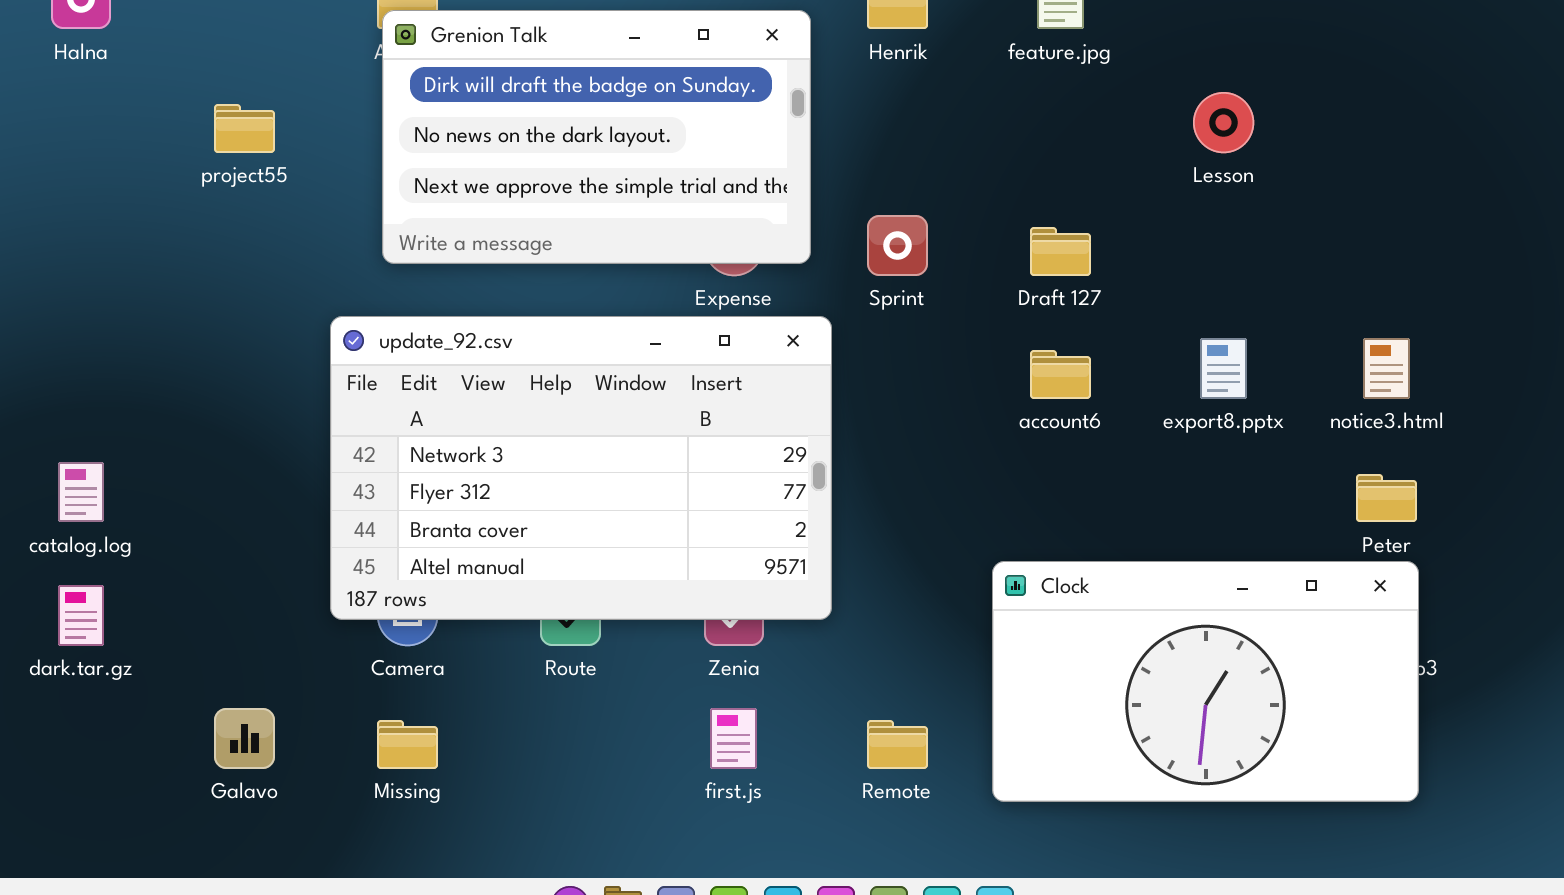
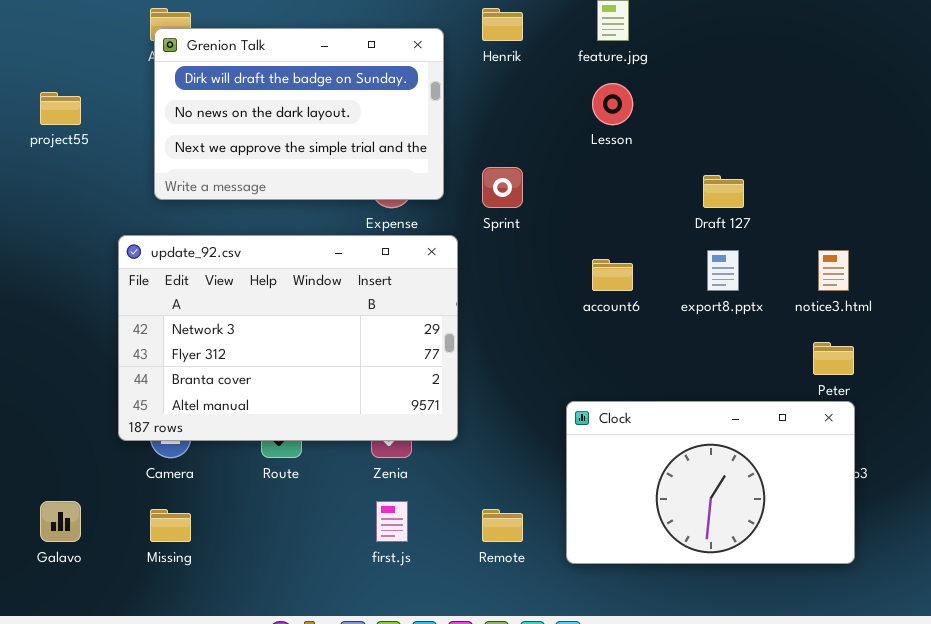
Lesson: [1193,92,1254,153] -> [592,83,633,125], moved
Draft 127: [1030,227,1091,276] -> [703,175,744,208], moved

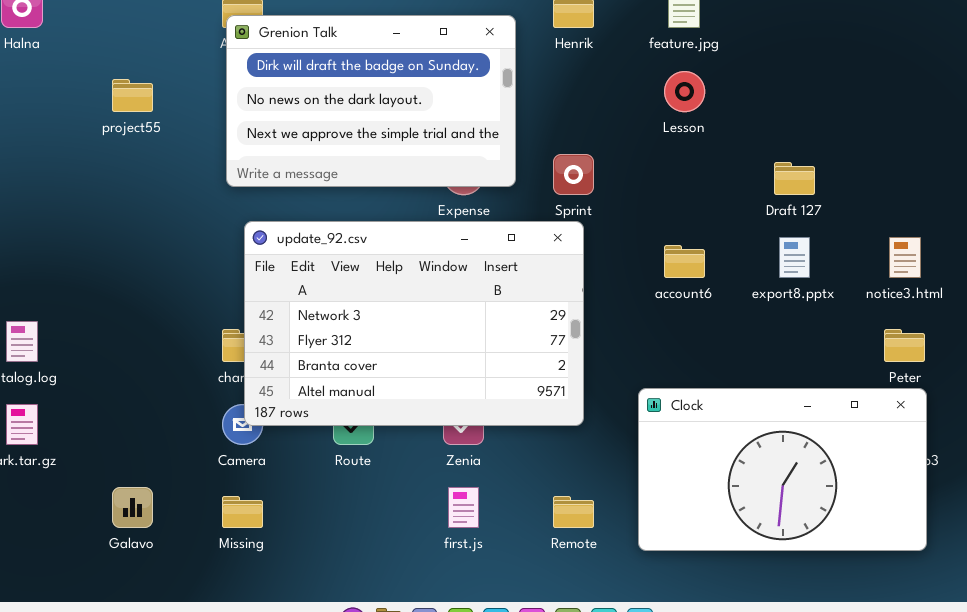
update_92.csv: [118,235,458,441] -> [244,221,584,426], moved

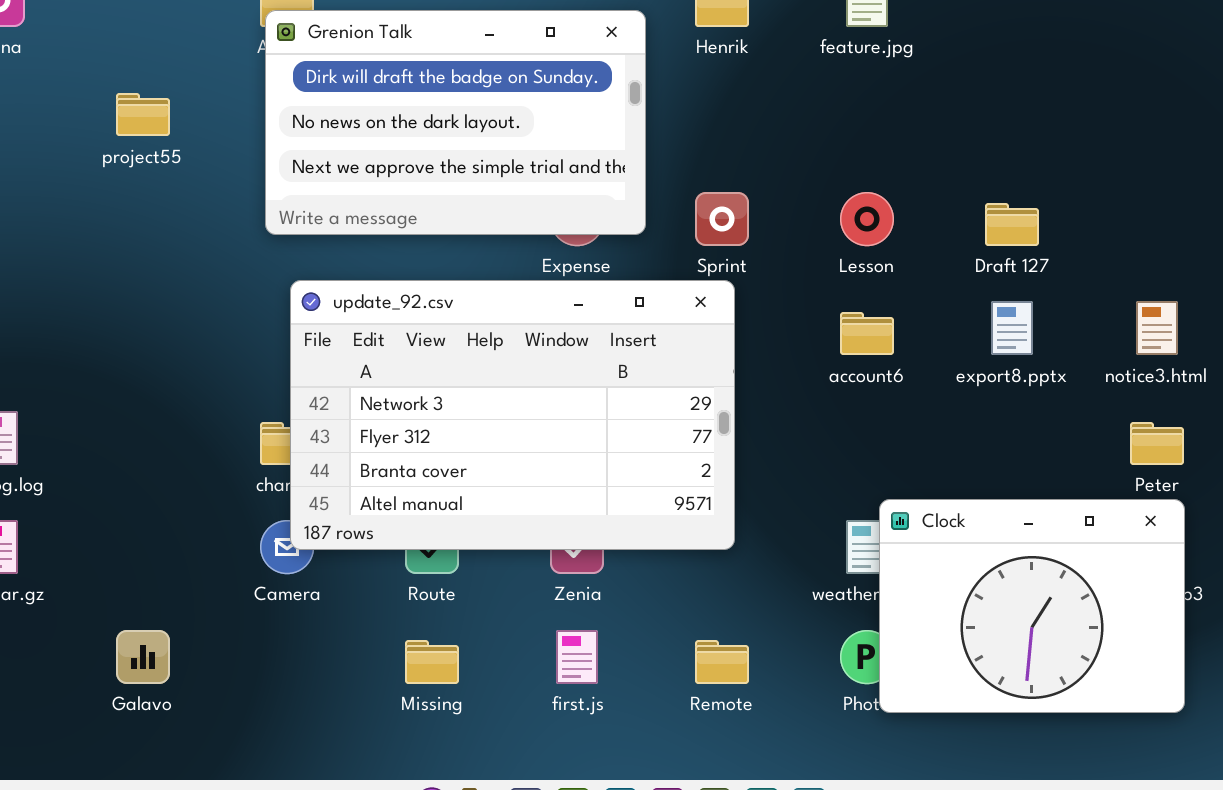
Lesson: [664,71,705,112] -> [840,192,894,246], moved
Clock: [638,388,927,551] -> [879,499,1185,713], resized
Missing: [222,496,263,528] -> [405,640,459,684], moved

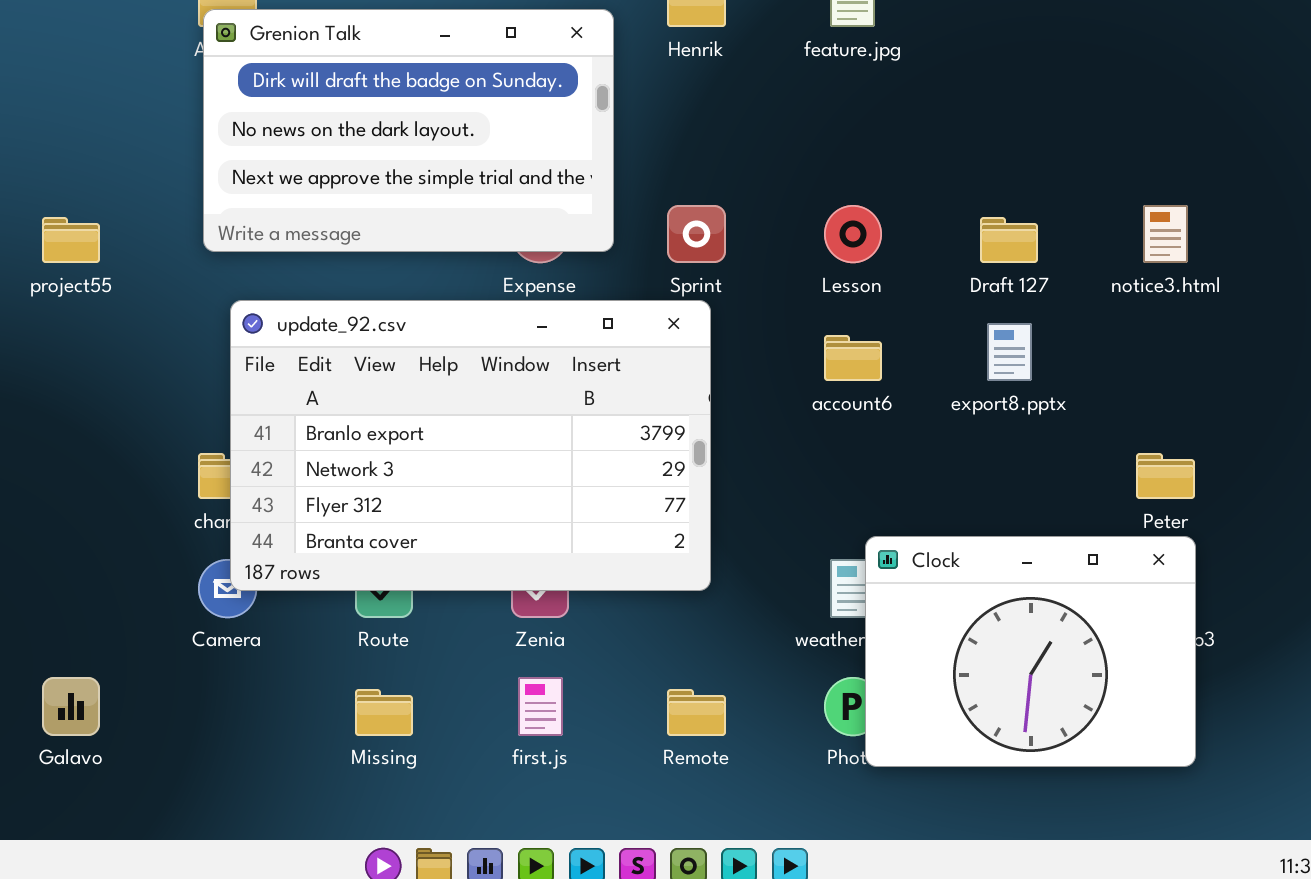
project55: [116,93,170,136] -> [42,217,100,263], moved
update_92.csv: [290,280,735,550] -> [230,300,711,591], scrolled up 1 row
notice3.html: [1136,301,1178,355] -> [1143,205,1188,263], moved

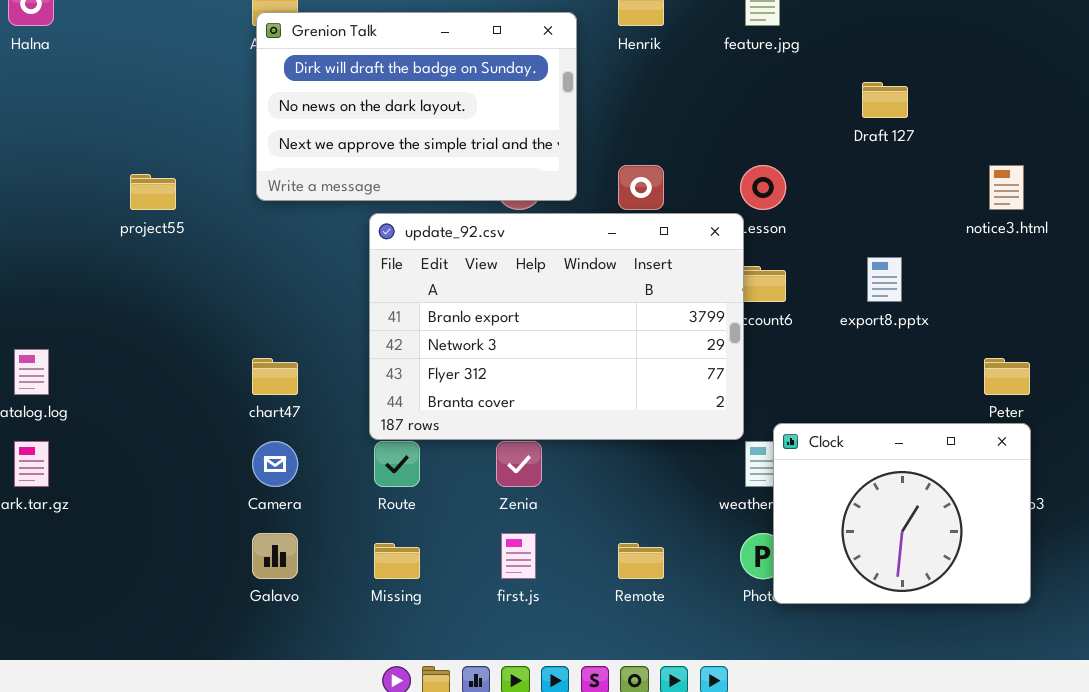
Draft 127: [980,217,1038,263] -> [862,82,908,118], moved
update_92.csv: [230,300,711,591] -> [369,213,744,440], moved
Galavo: [42,677,100,736] -> [252,533,298,579], moved

